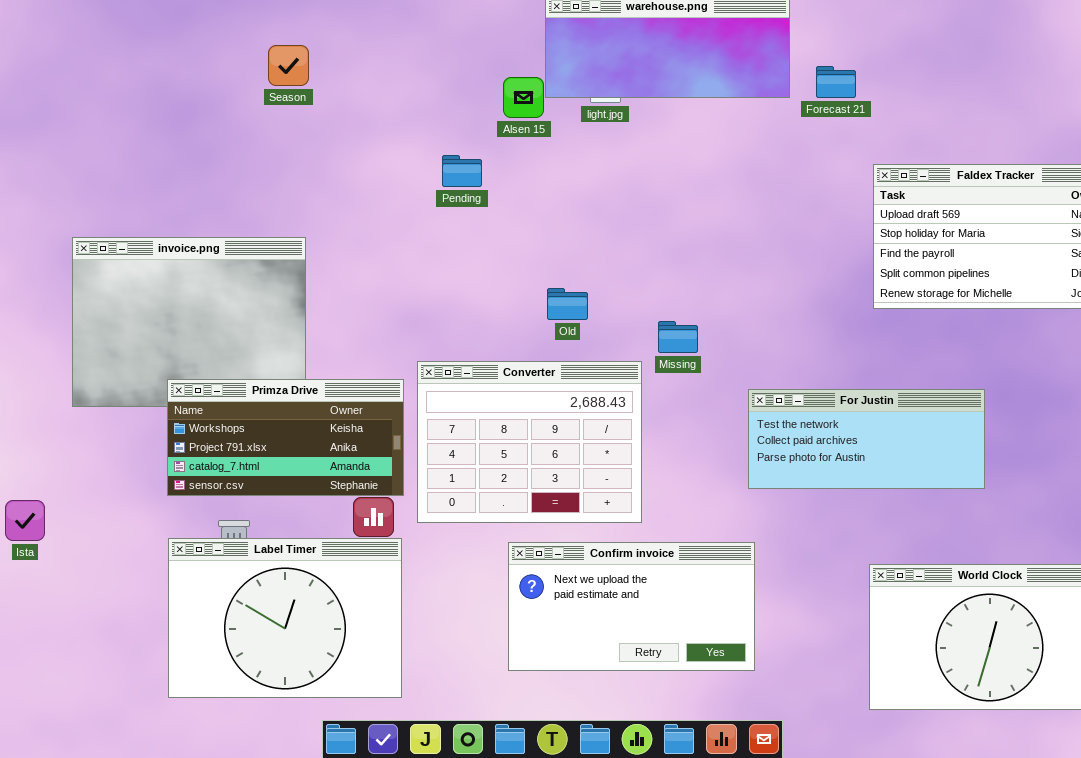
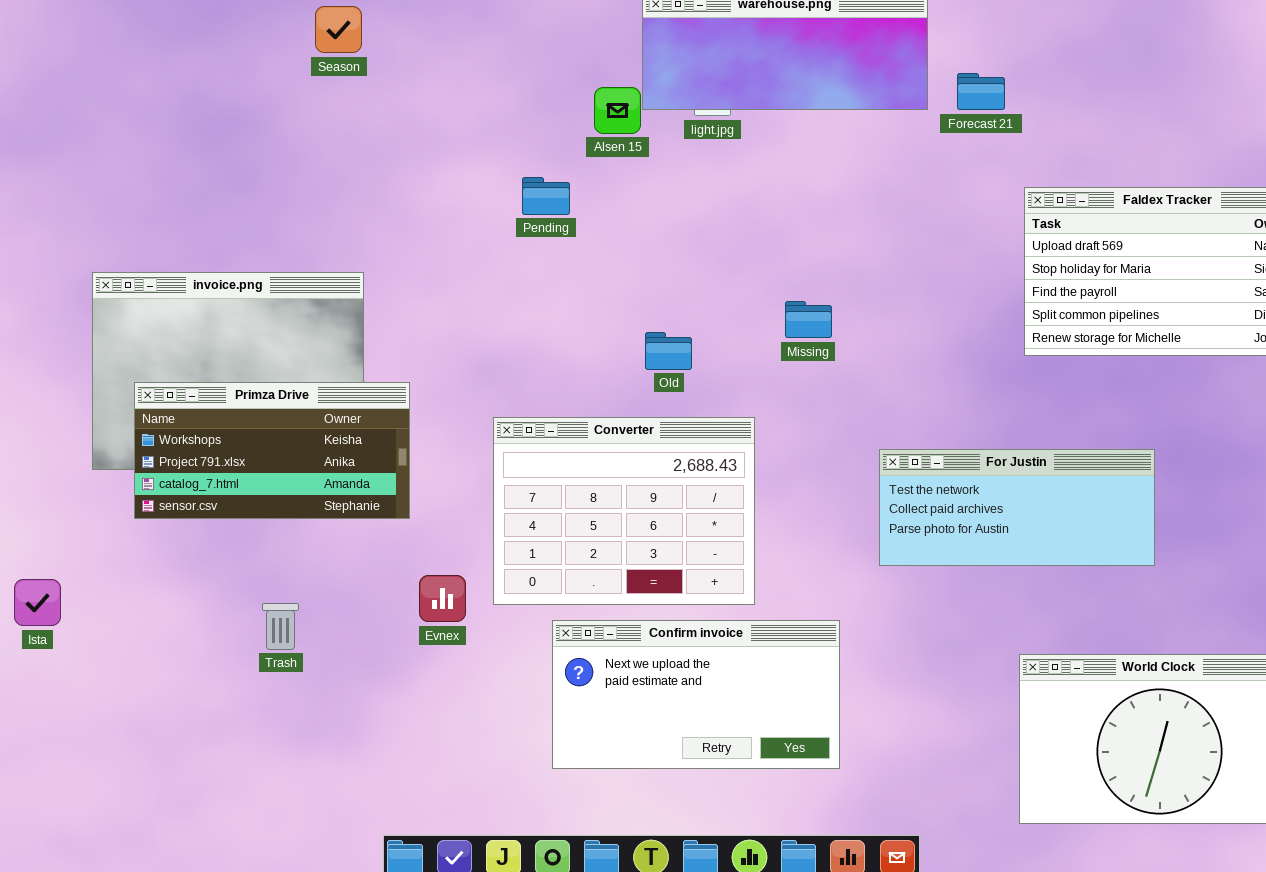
Season: [268,45,309,86] -> [315,6,362,53], moved
Missing: [658,321,698,353] -> [785,301,832,338], moved
Primza Drive: [167,379,404,496] -> [134,382,410,519], moved
Label Timer: [168,538,402,698] -> none, closed
Confirm invoice: [508,542,755,671] -> [552,620,840,769], moved

